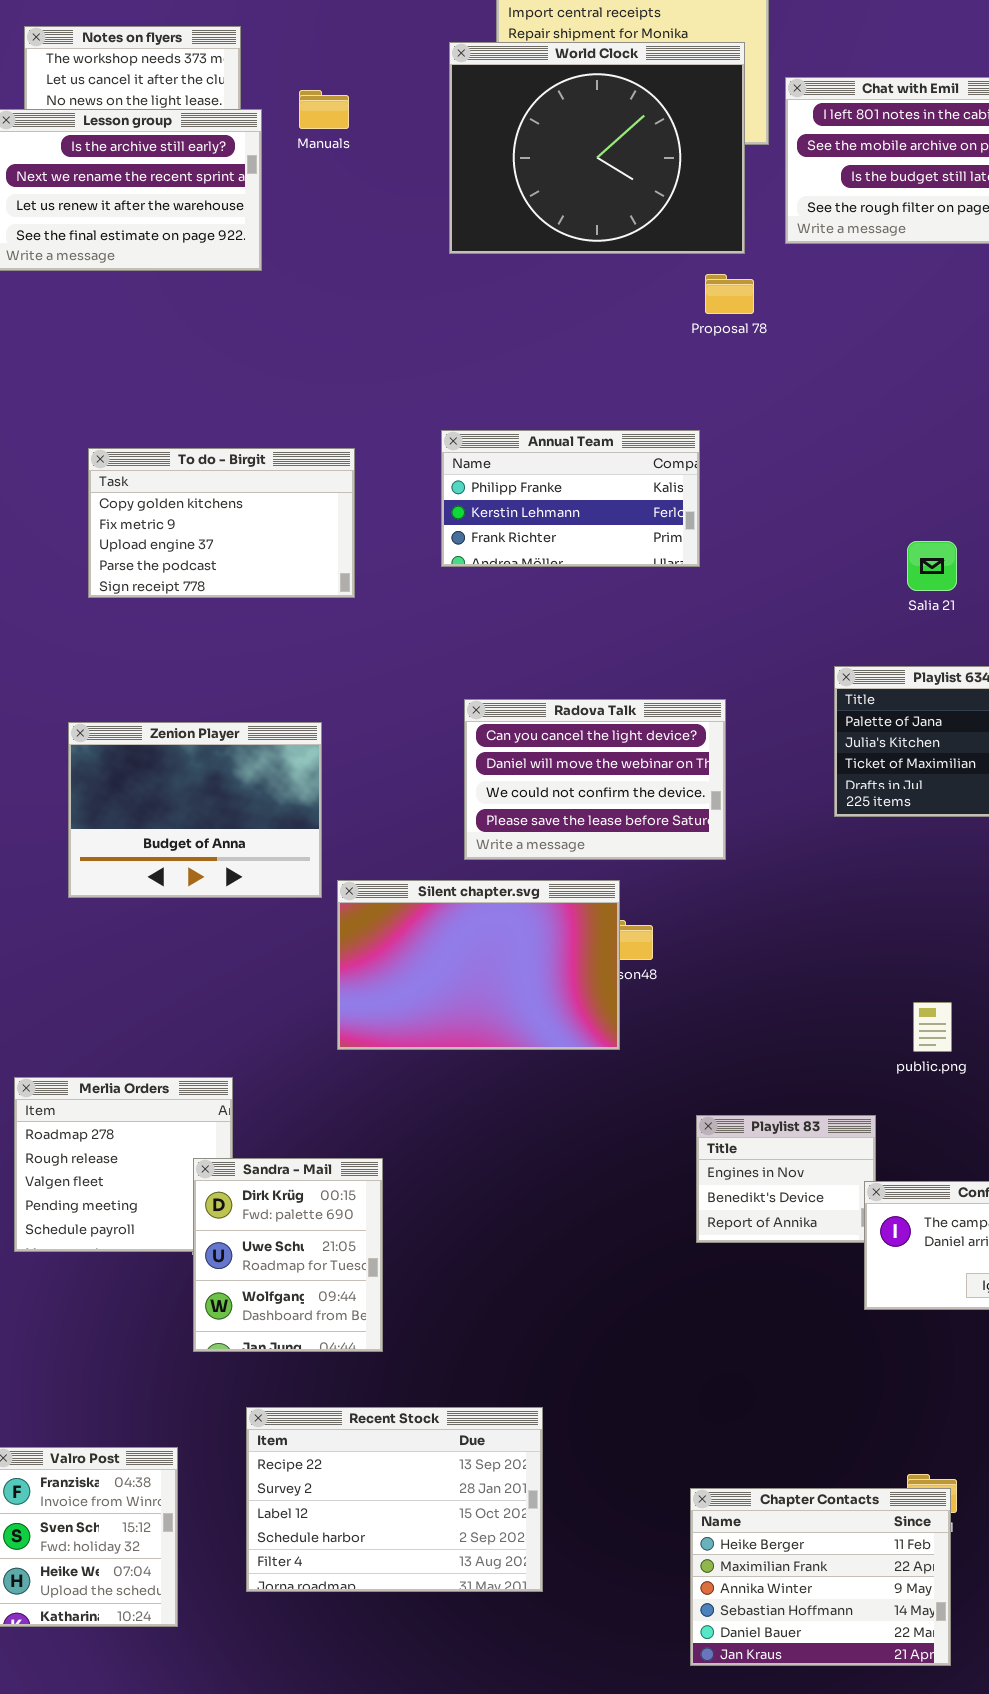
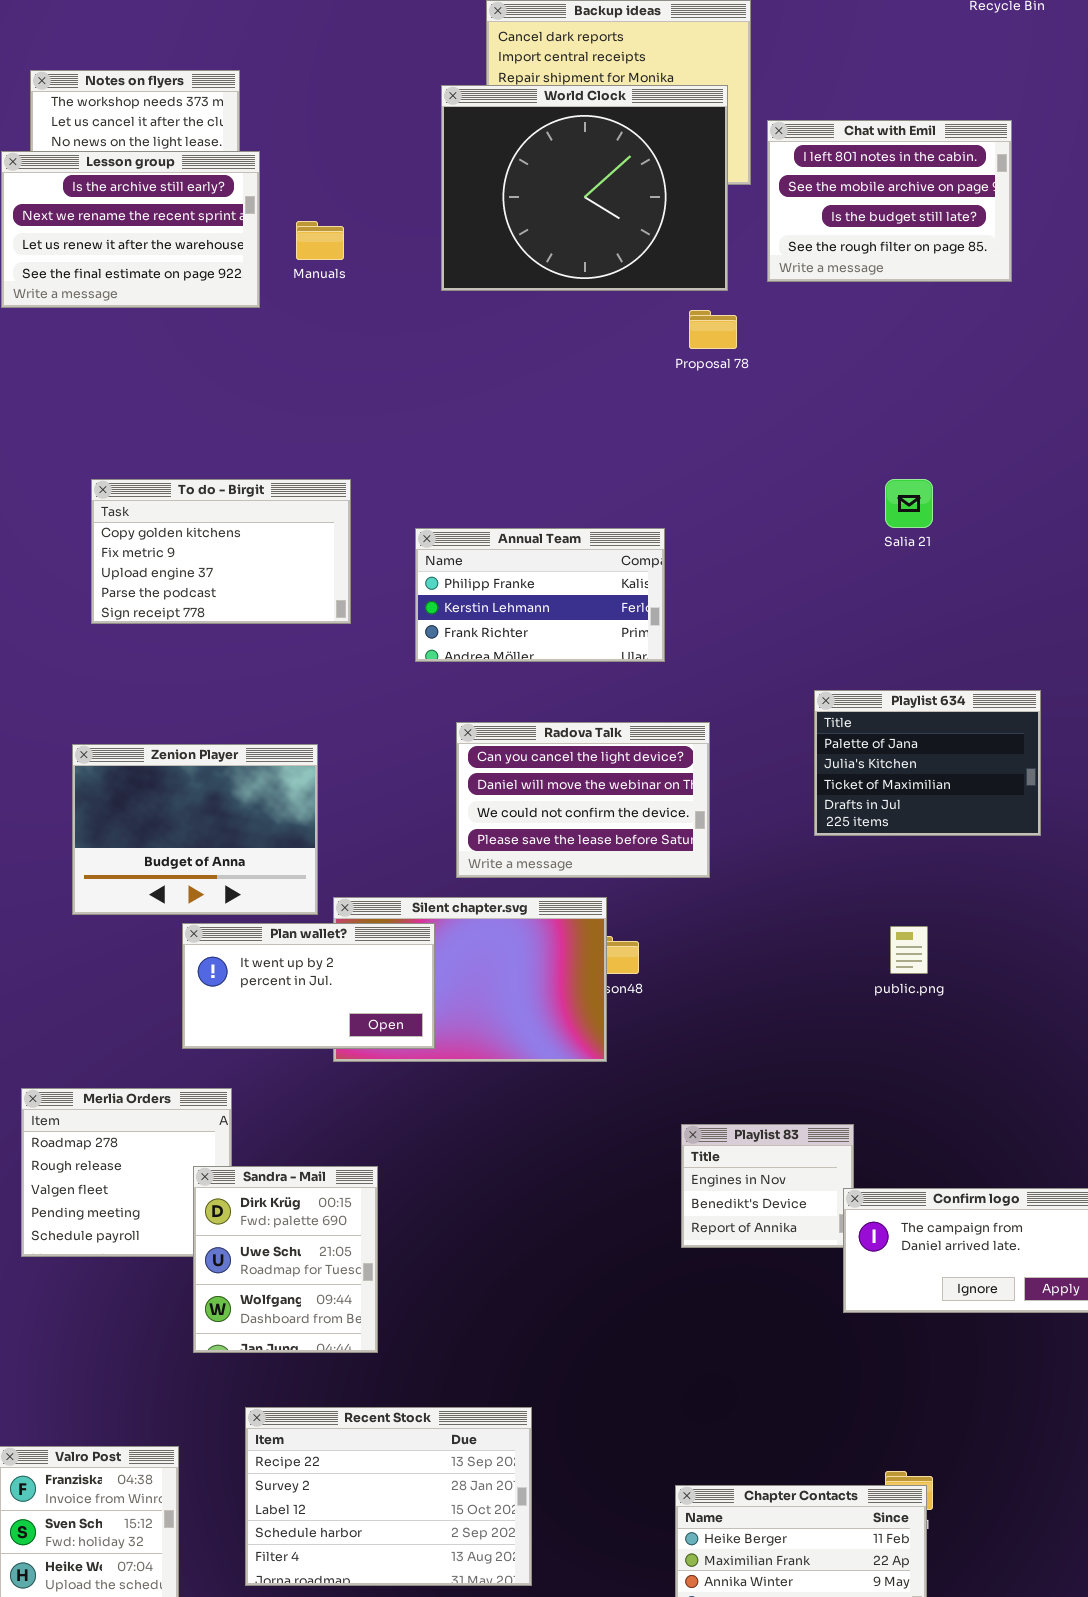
Manuals: [299,90,349,129] -> [296,221,344,260], moved
Annual Team: [441,430,700,567] -> [415,528,665,662], moved
Salia 21: [907,541,957,591] -> [885,479,933,528], moved
Plan wallet?: none -> [182,923,435,1049], opened
public.png: [913,1002,952,1052] -> [890,926,928,974], moved

